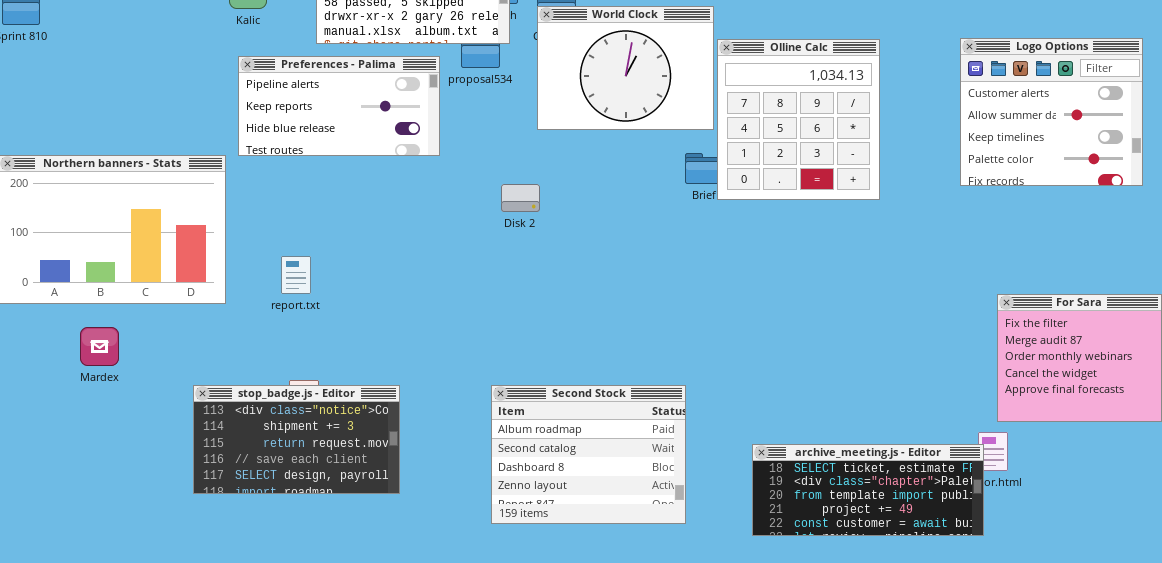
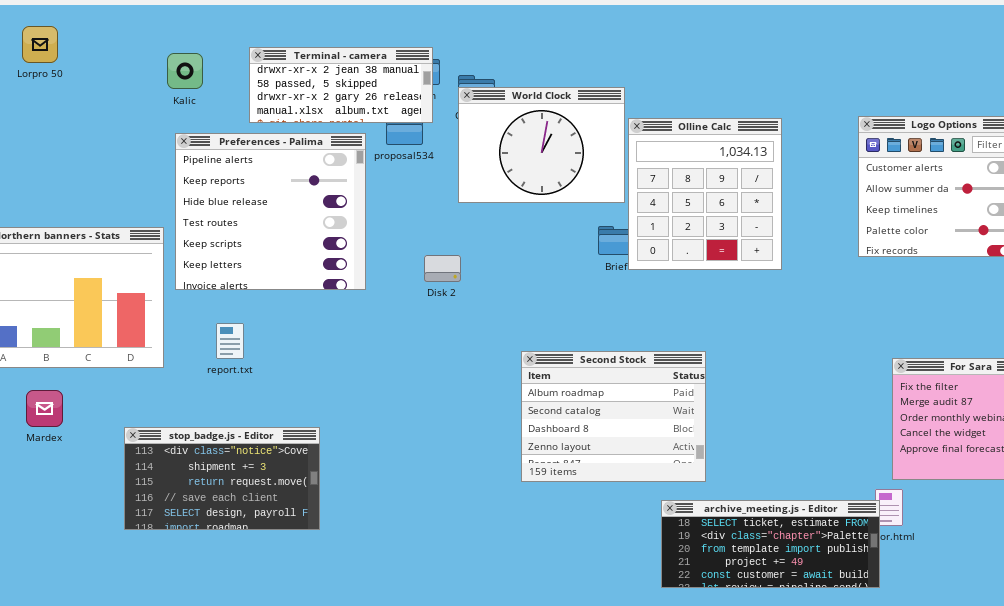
Preferences - Palima: [238,56,440,156] -> [175,133,366,290], resized
stop_badge.js - Editor: [193,385,400,494] -> [124,427,320,530], moved
Second Stock: [491,385,686,524] -> [521,351,706,482], moved

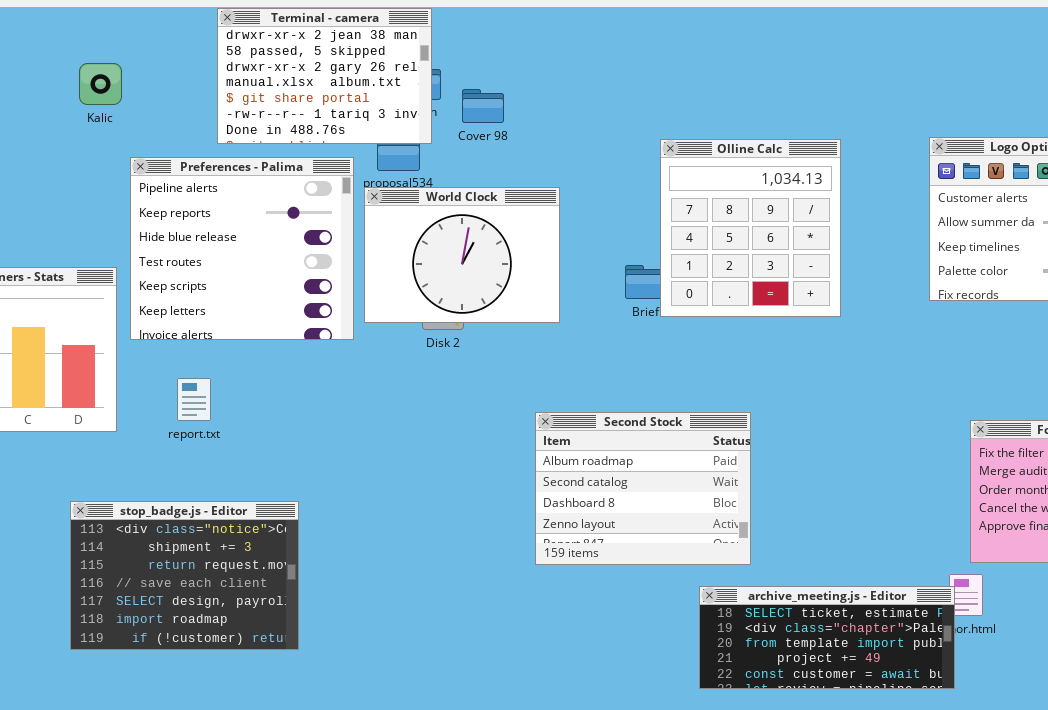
Terminal - camera: [249,47,433,123] -> [217,8,432,144], resized
Kalic: [167,53,203,89] -> [79,63,122,105], moved
World Clock: [458,87,625,203] -> [364,187,560,323], moved
stop_badge.js - Editor: [124,427,320,530] -> [70,501,299,650], resized

